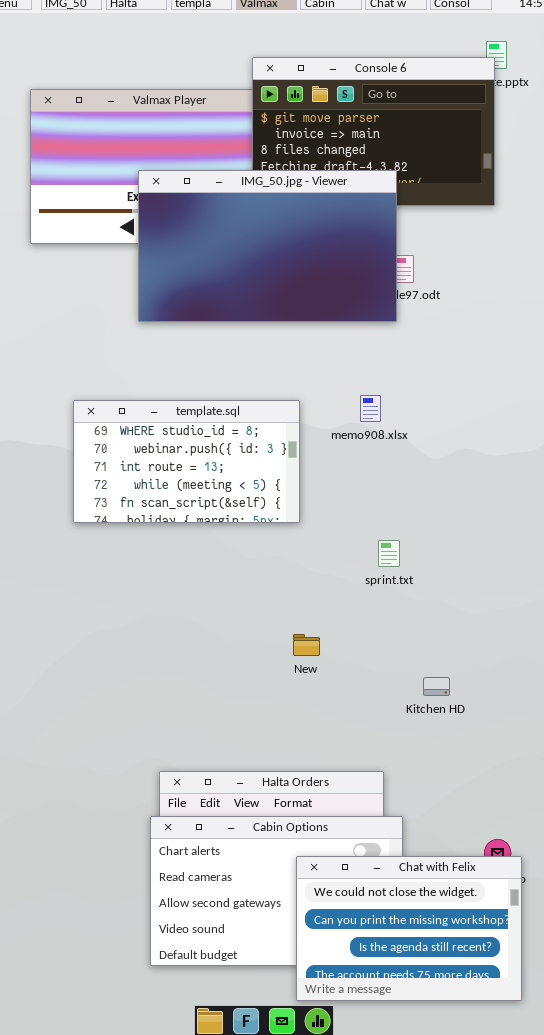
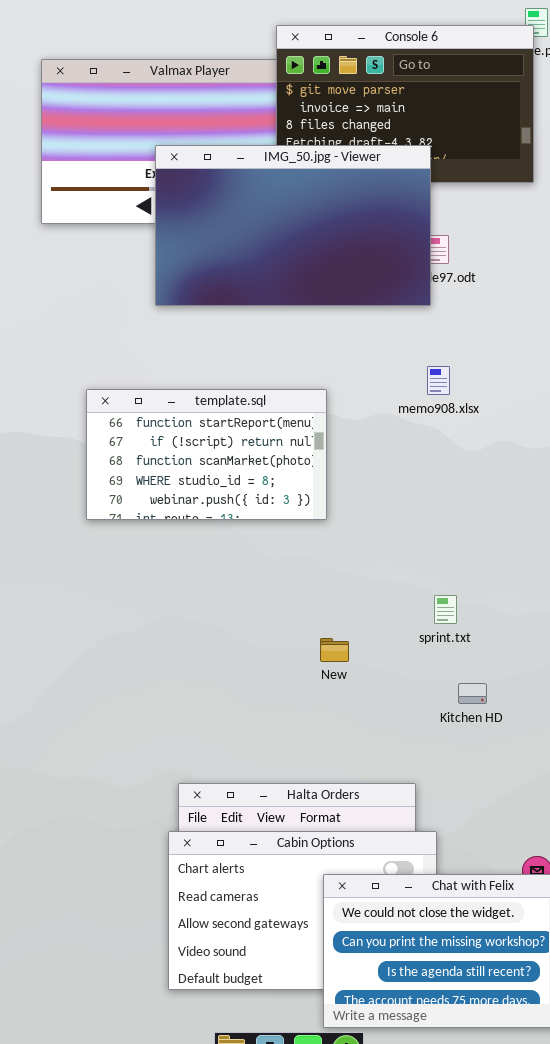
memo908.xlsx: [360,395,381,422] -> [427,366,450,395], moved
template.sql: [73,400,300,523] -> [86,389,327,520], scrolled up 3 rows
sprint.txt: [378,540,400,567] -> [434,595,457,624], moved

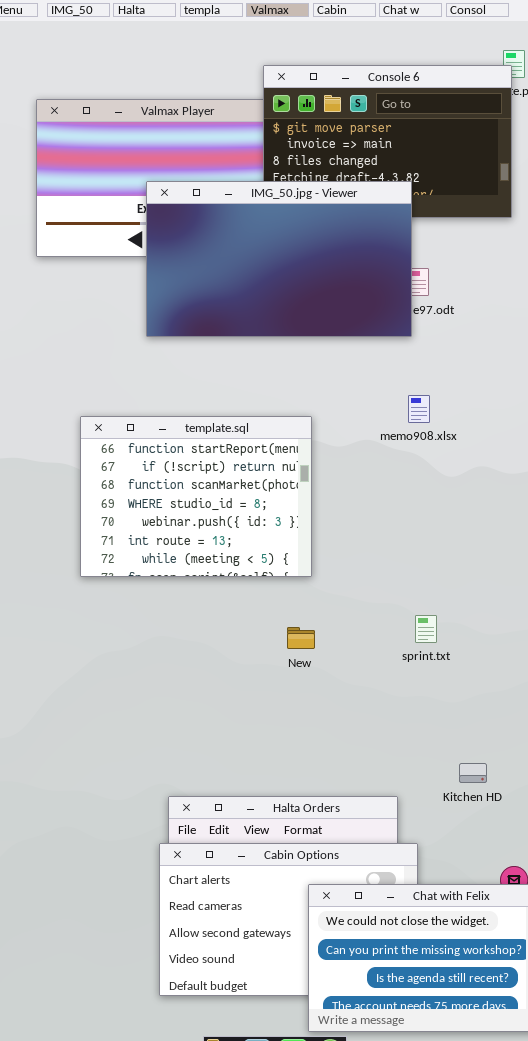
template.sql: [86,389,327,520] -> [80,416,312,577], resized
New: [320,638,349,662] -> [287,627,315,649], moved
Kitchen HD: [458,683,487,704] -> [459,763,487,783], moved

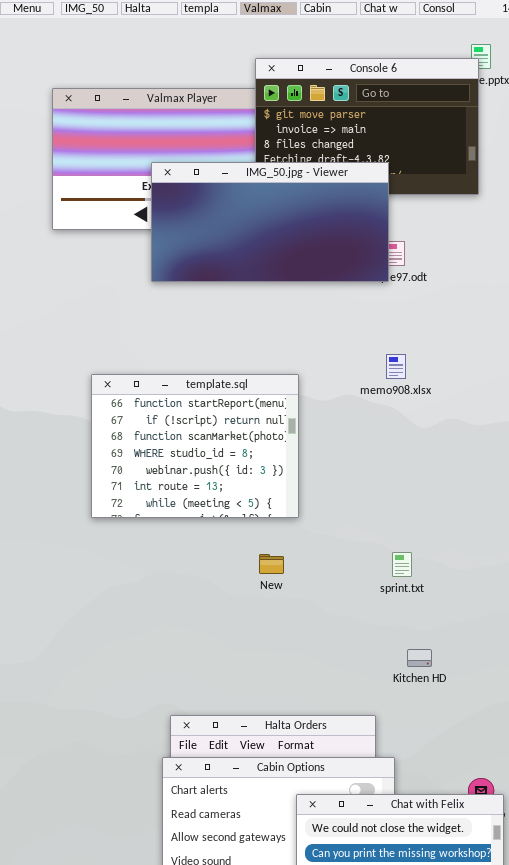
IMG_50.jpg - Viewer: [146,181,412,337] -> [151,162,389,282], resized
New: [287,627,315,649] -> [259,554,284,574], moved
Kitchen HD: [459,763,487,783] -> [407,649,432,667], moved

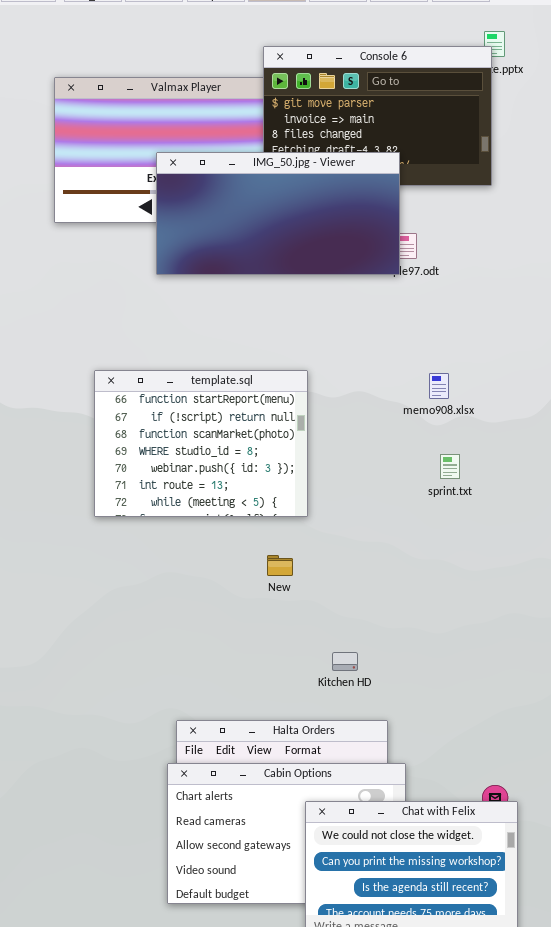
memo908.xlsx: [386,354,406,379] -> [429,373,449,399], moved
sprint.txt: [392,552,412,577] -> [440,454,460,479], moved
Kitchen HD: [407,649,432,667] -> [332,652,358,671], moved

